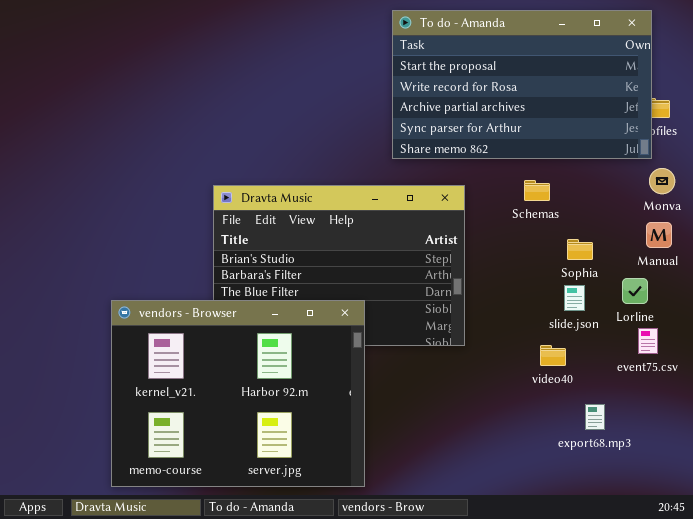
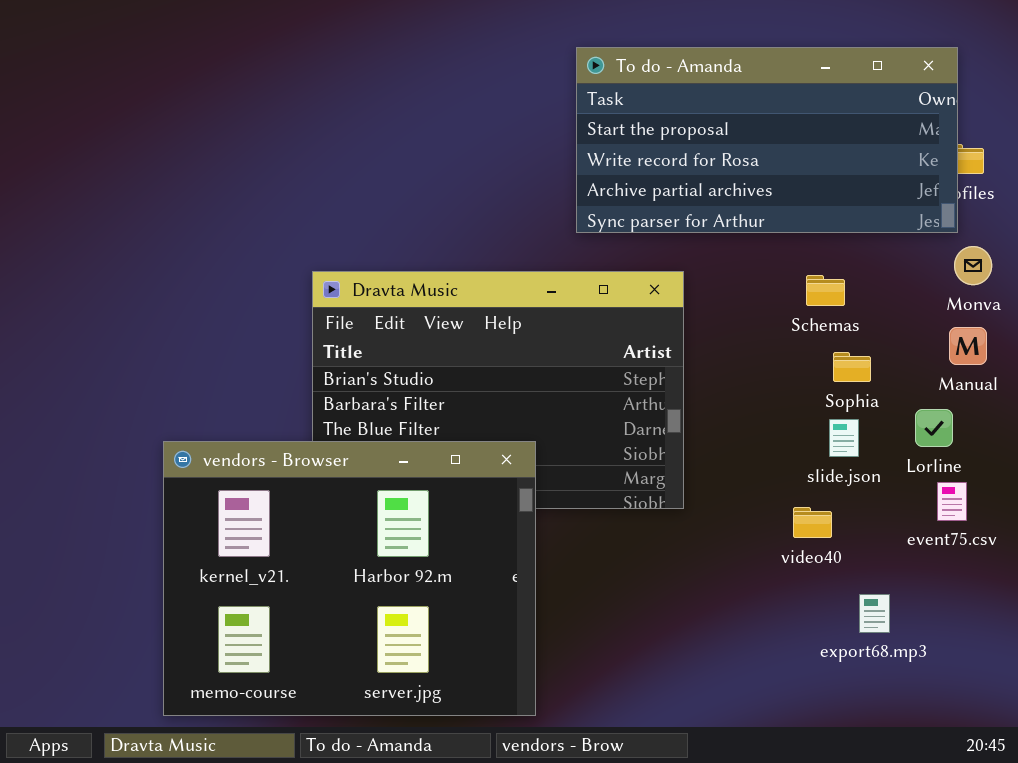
To do - Amanda: [392,10,652,159] -> [576,47,958,233], resized
Schemas: [524,180,550,201] -> [806,275,845,306], moved

